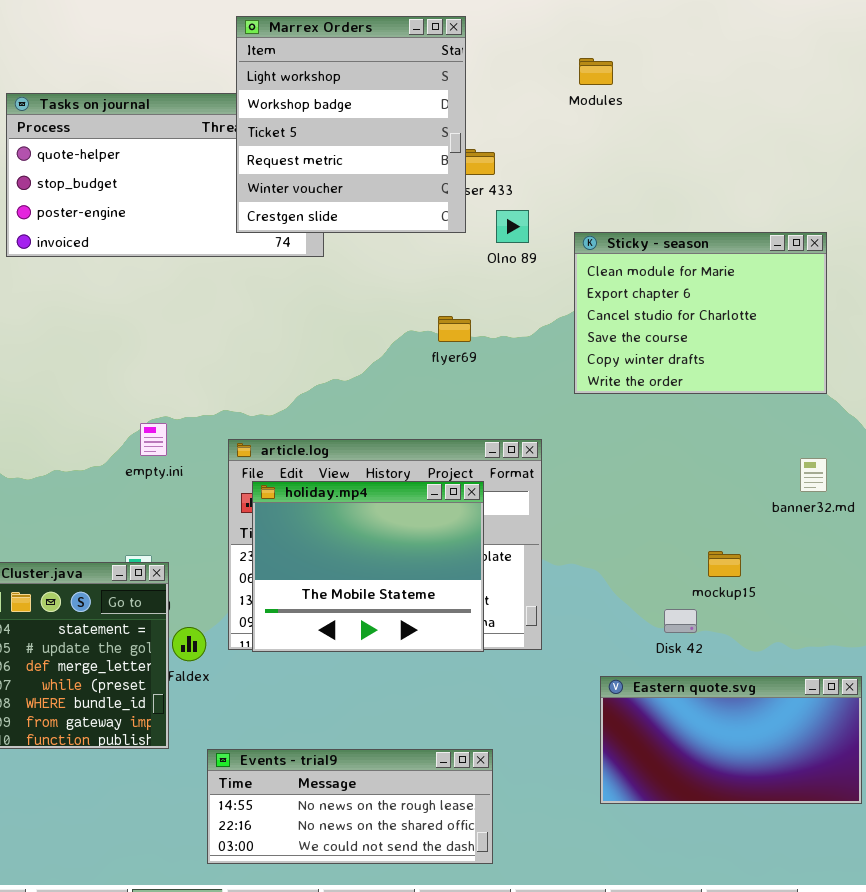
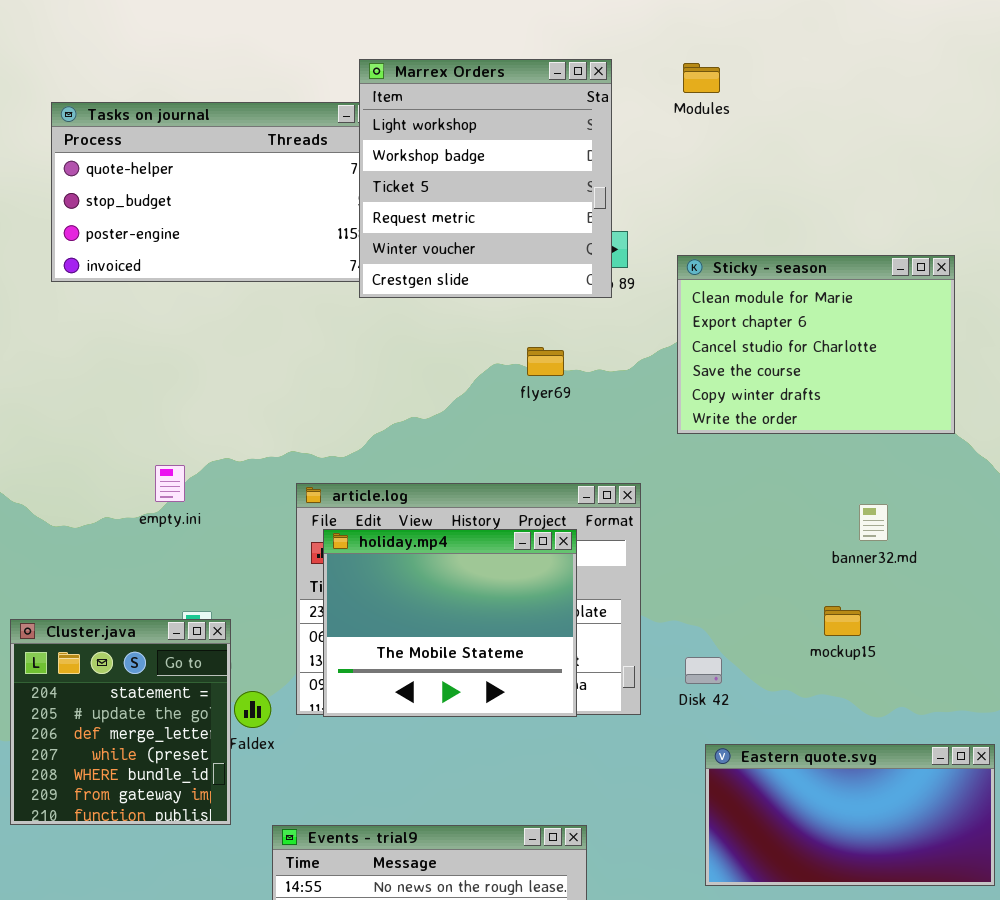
Marrex Orders: [236,16,466,233] -> [359,59,612,298], moved
empty.ini: [140,423,167,456] -> [155,465,185,502], moved
banner32.md: [800,458,827,492] -> [859,504,888,541], moved
Disk 42: [664,609,697,633] -> [685,657,722,684], moved

